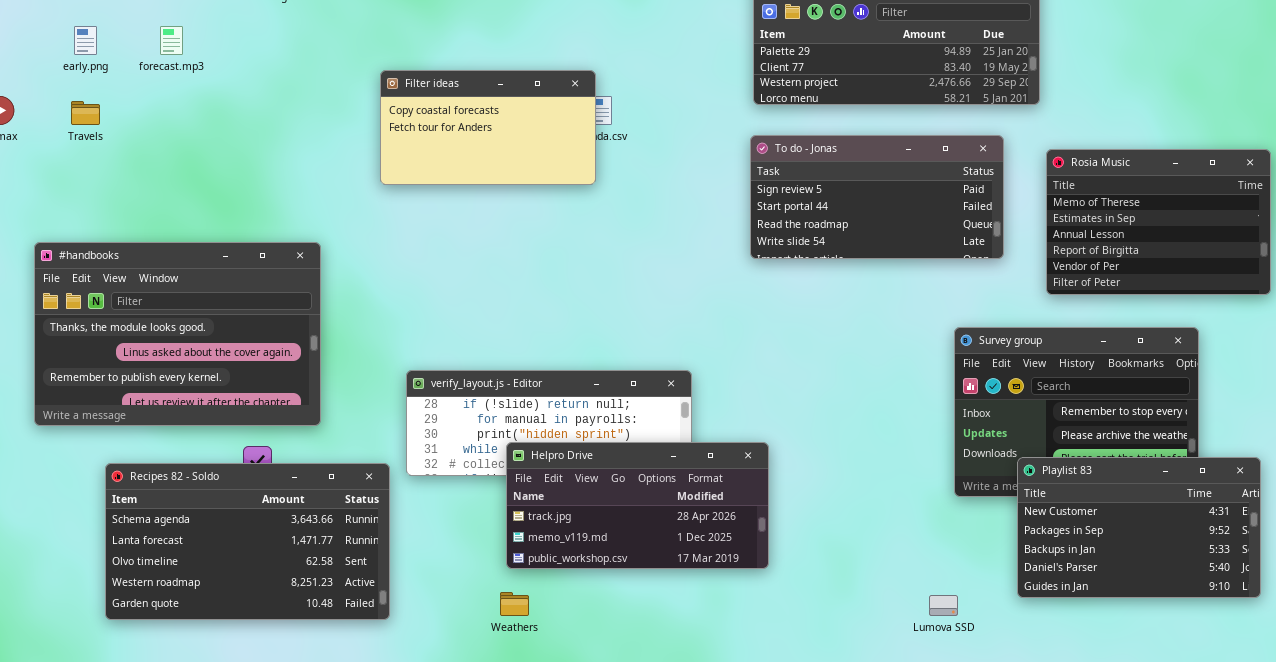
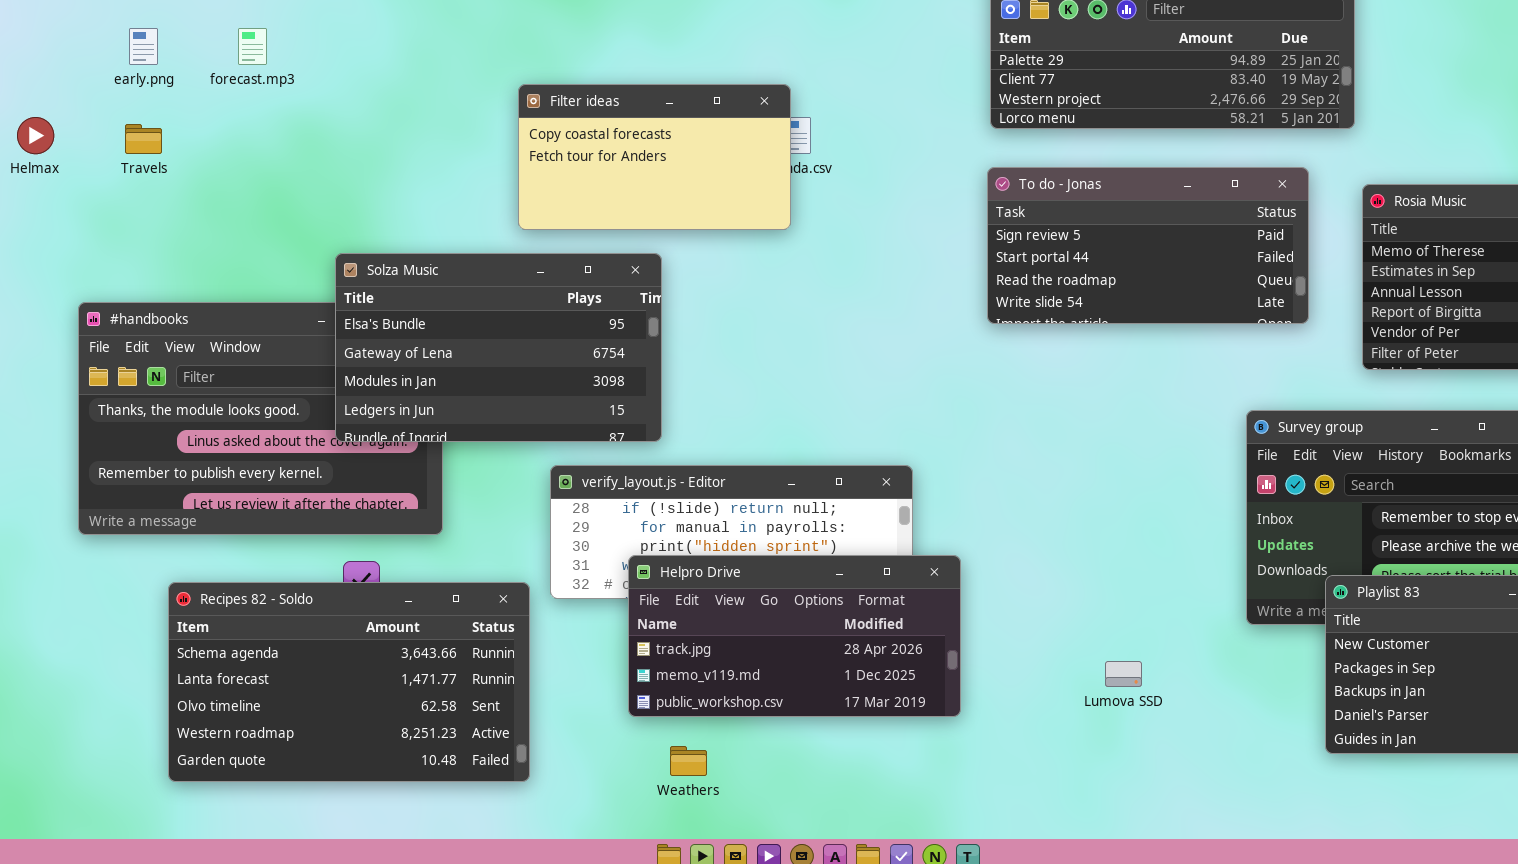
Solza Music: none -> [335,253,662,442], opened
Helpro Drive: [506,442,769,569] -> [628,555,961,717], moved
Lumova SSD: [929,595,958,616] -> [1105,661,1142,687], moved

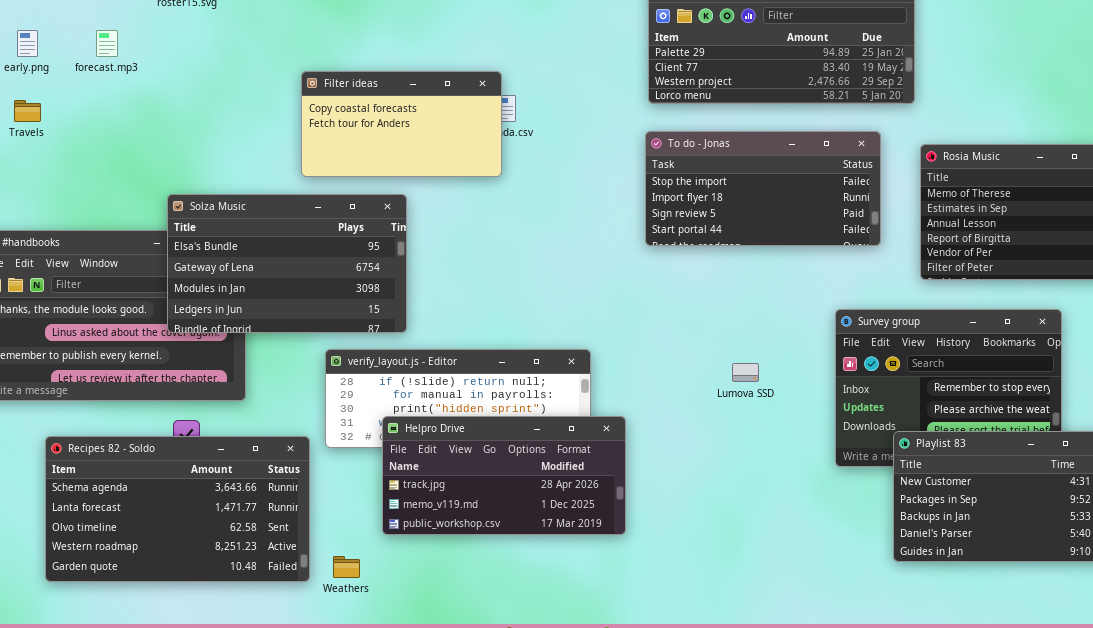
To do - Jonas: [987,167,1309,324] -> [645,131,881,246], scrolled up 2 rows
Lumova SSD: [1105,661,1142,687] -> [732,363,759,382], moved
Weathers: [670,746,707,776] -> [333,556,360,578], moved

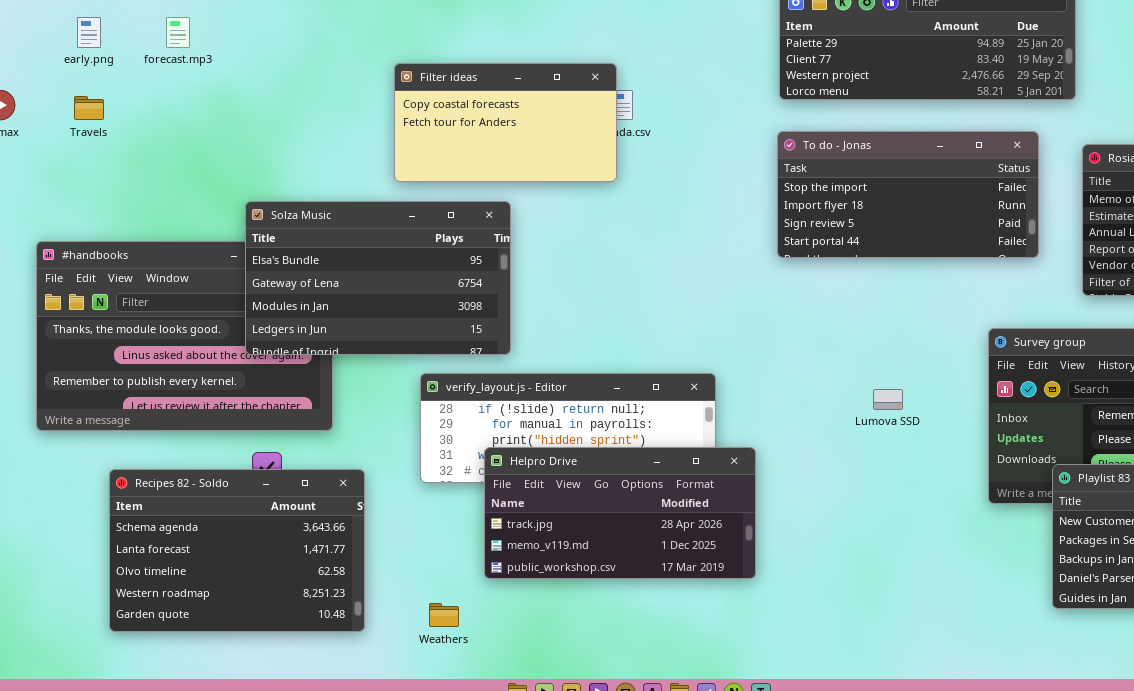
Recipes 82 - Soldo: [45,436,310,582] -> [109,469,365,632], resized

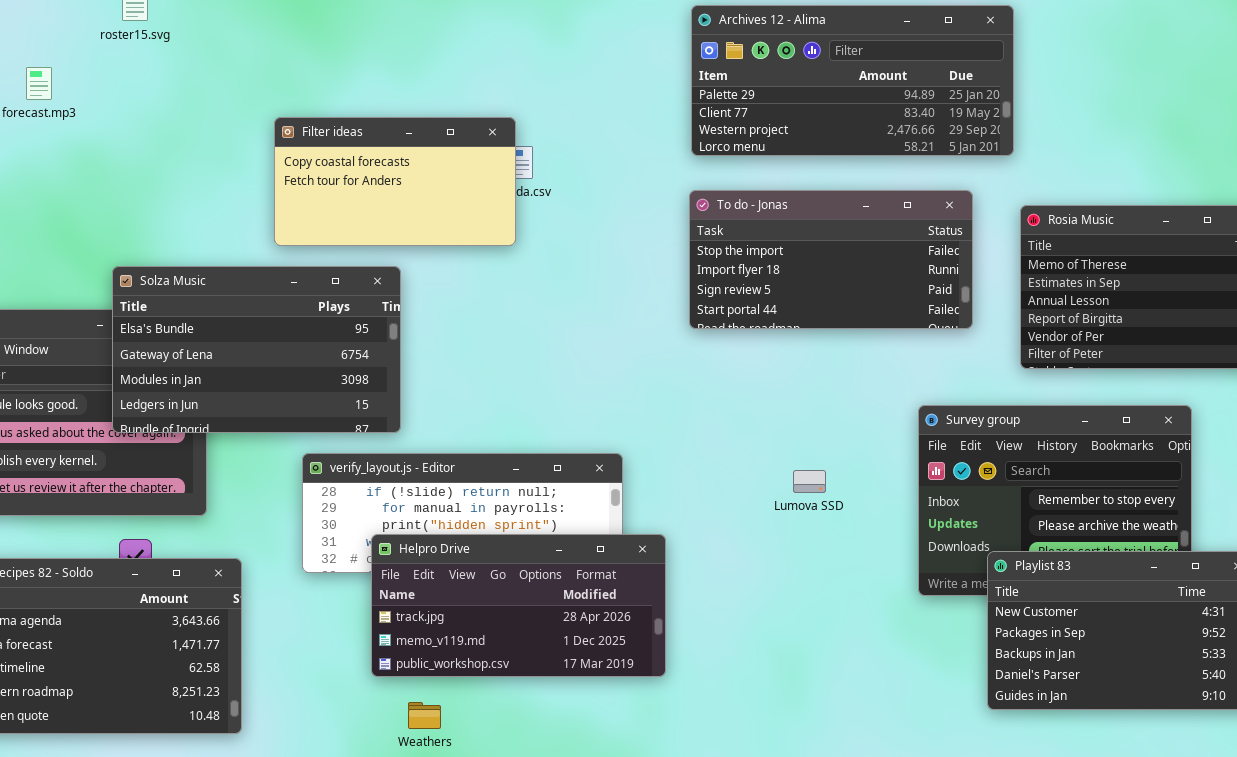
Weathers: [429,603,459,627] -> [408,702,441,729], moved

